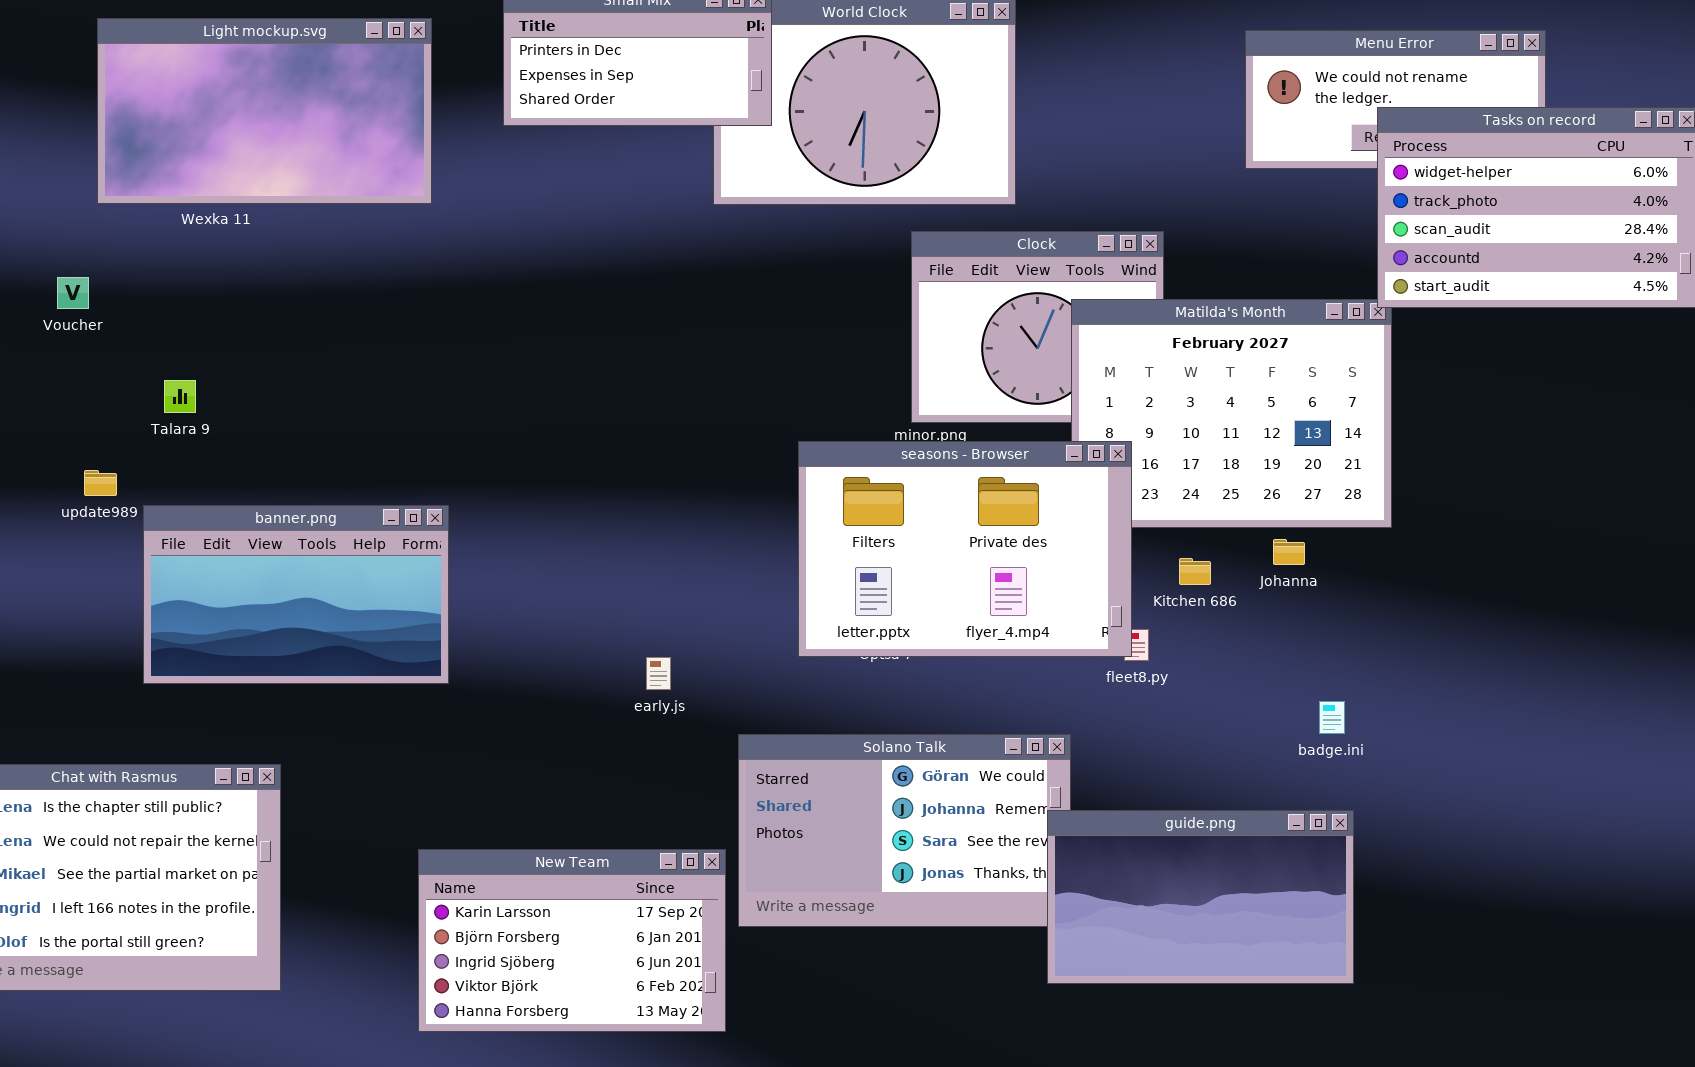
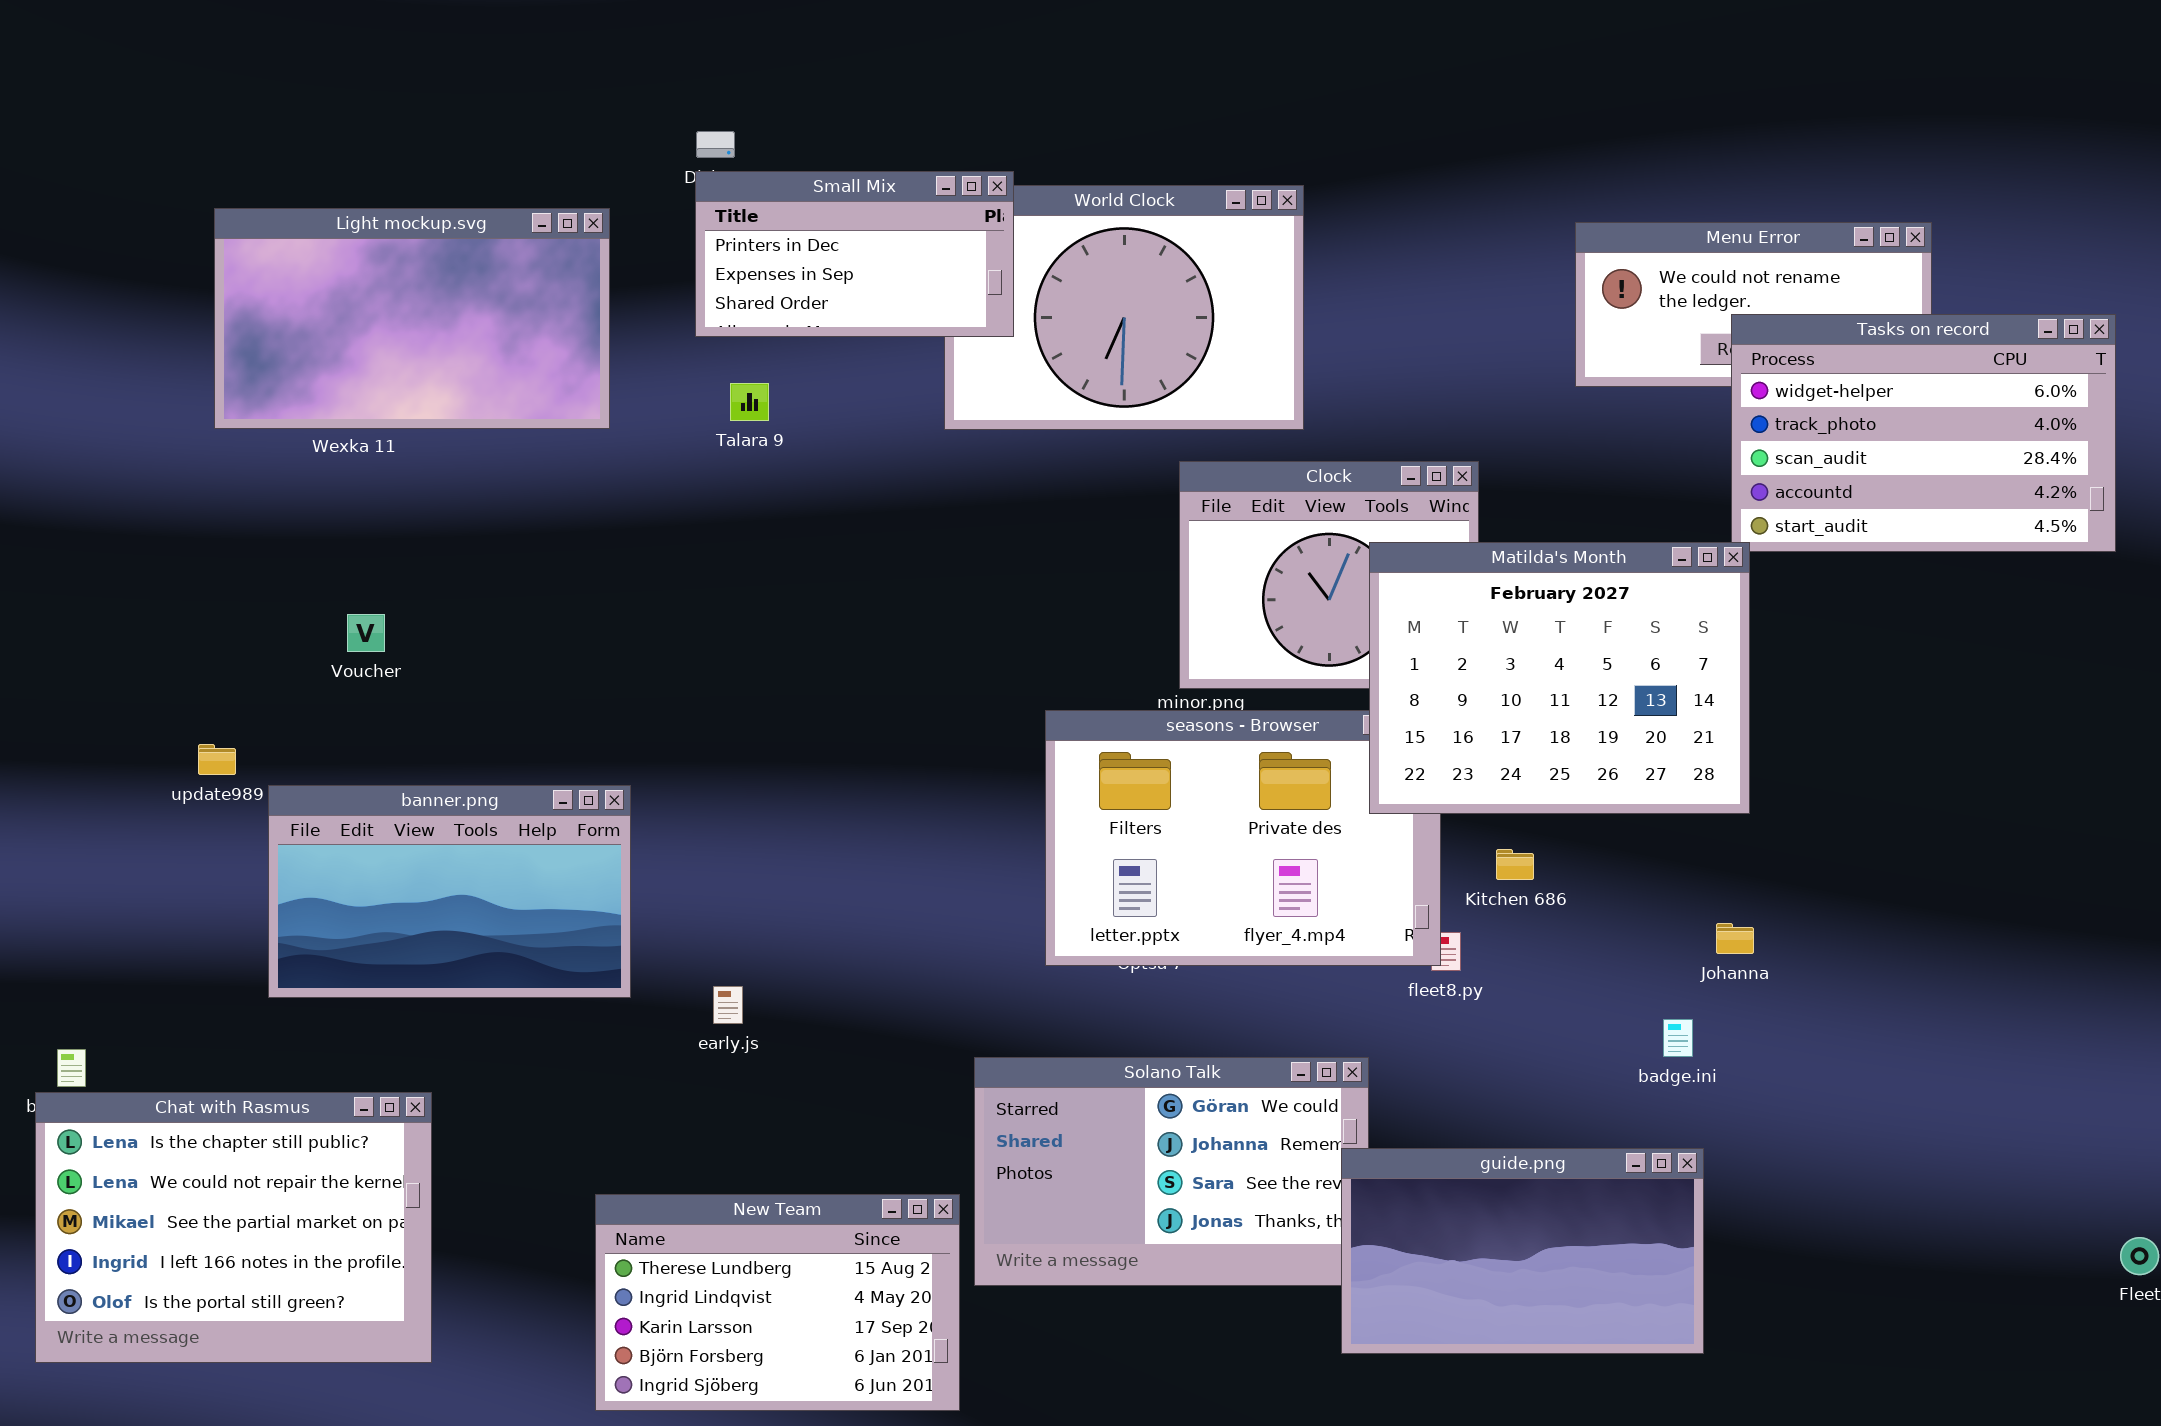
Voucher: [57,277,89,309] -> [347,614,385,652], moved
Matilda's Month: [1071,299,1392,528] -> [1369,542,1750,814], raised
Talara 9: [164,380,196,413] -> [730,383,769,421], moved
Johanna: [1273,539,1305,565] -> [1716,923,1754,954], moved
early.js: [646,657,671,690] -> [713,986,743,1024], moved
New Team: [418,849,726,1032] -> [595,1194,960,1411], scrolled up 2 rows

